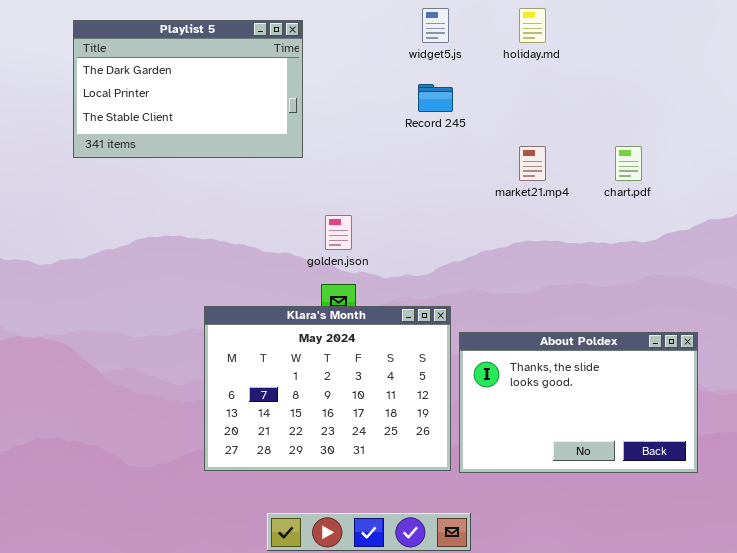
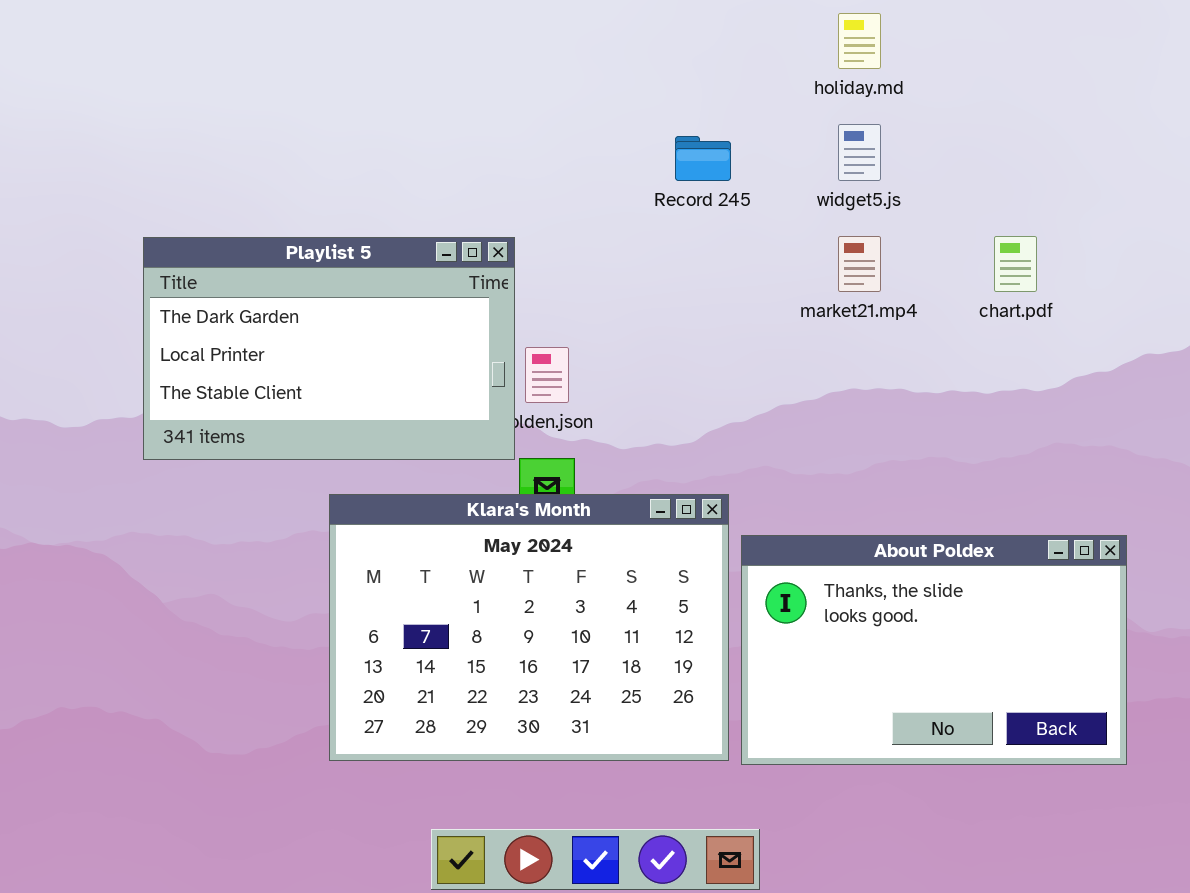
widget5.js: [422,8,449,43] -> [838,124,881,181], moved
Playlist 5: [73,20,303,158] -> [143,237,515,460], moved

